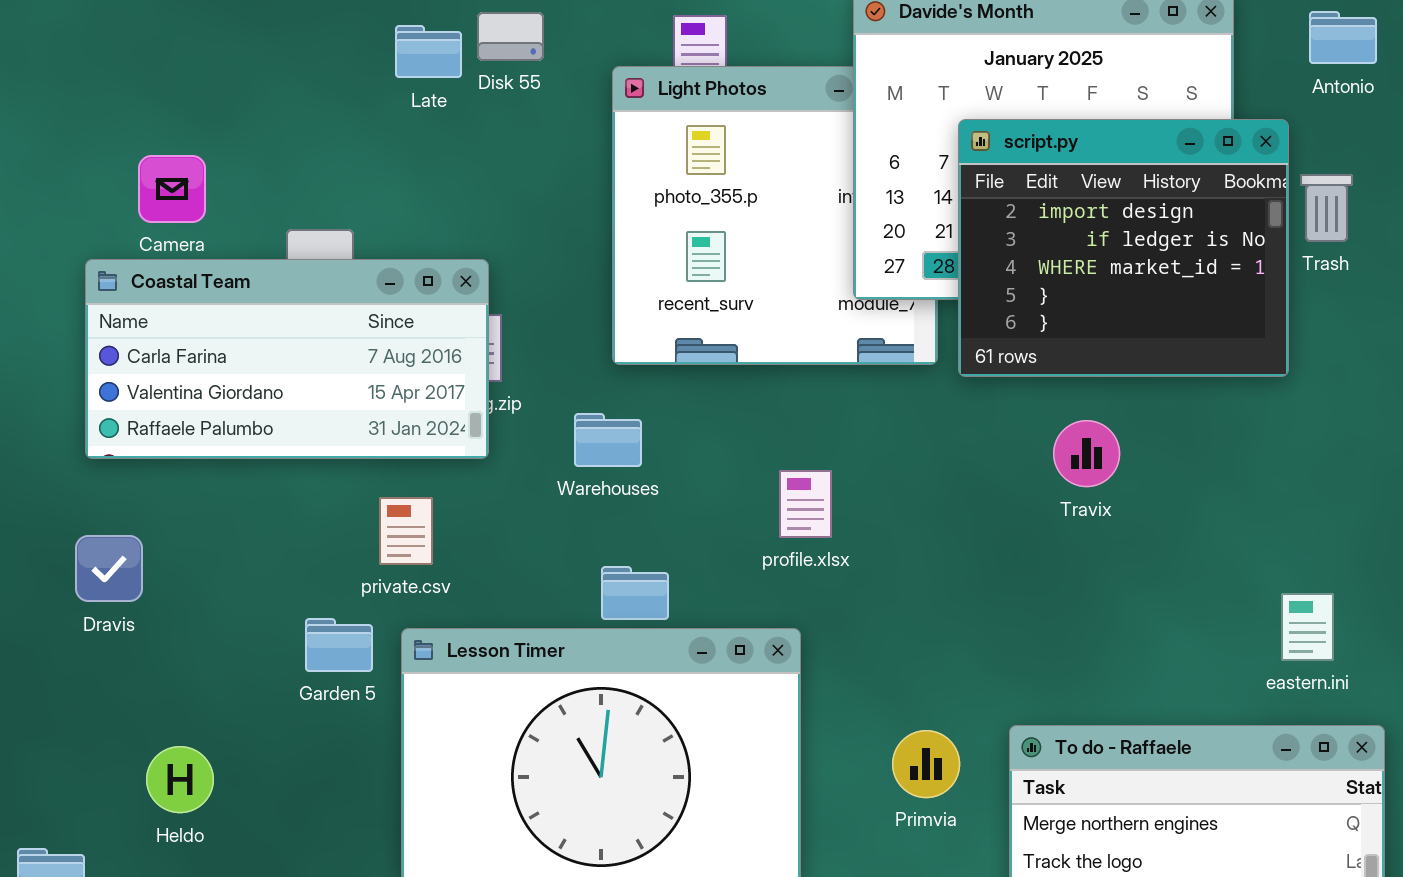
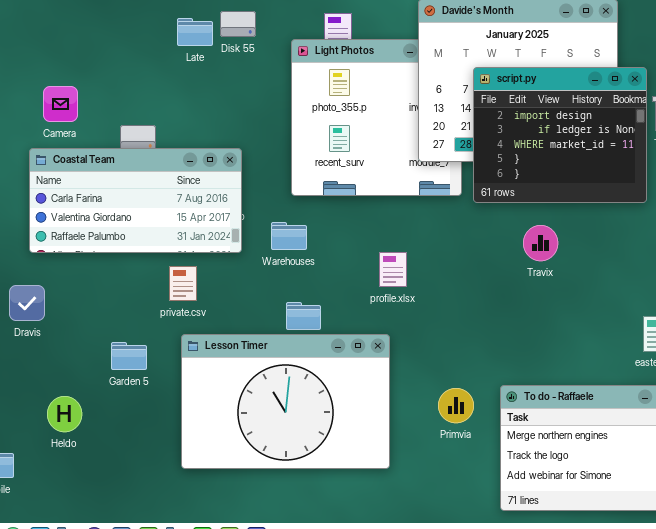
Coastal Team: [85,259,489,459] -> [29,148,242,253], moved
Garden 5: [305,618,373,672] -> [111,342,147,370], moved

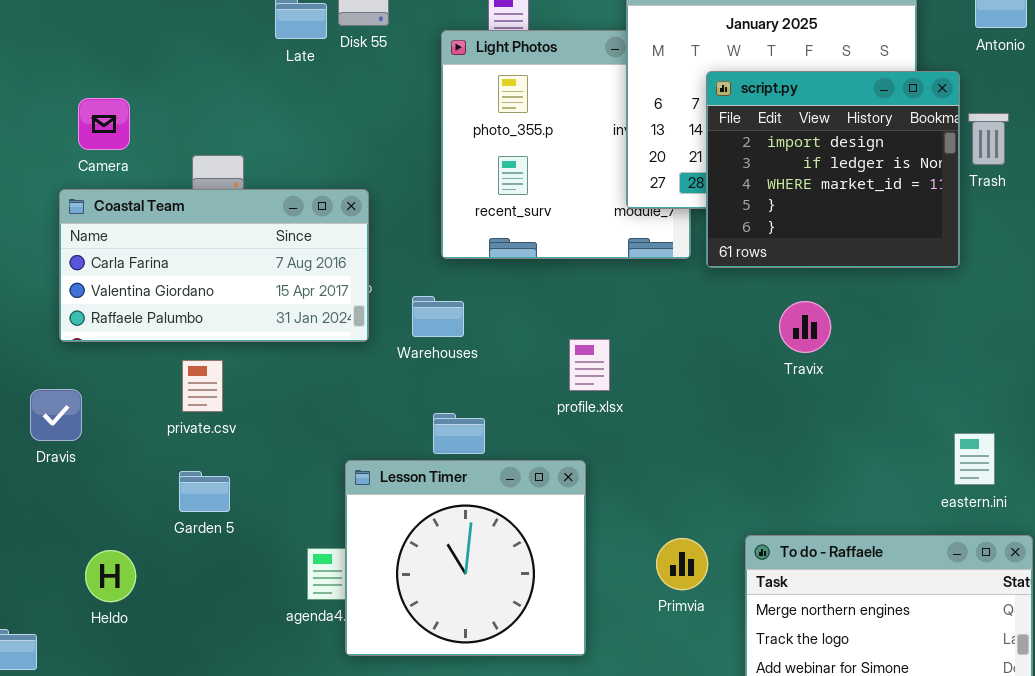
private.csv: [169,266,197,301] -> [182,360,223,412], moved
Lesson Timer: [181,334,390,469] -> [345,460,586,656], resized

